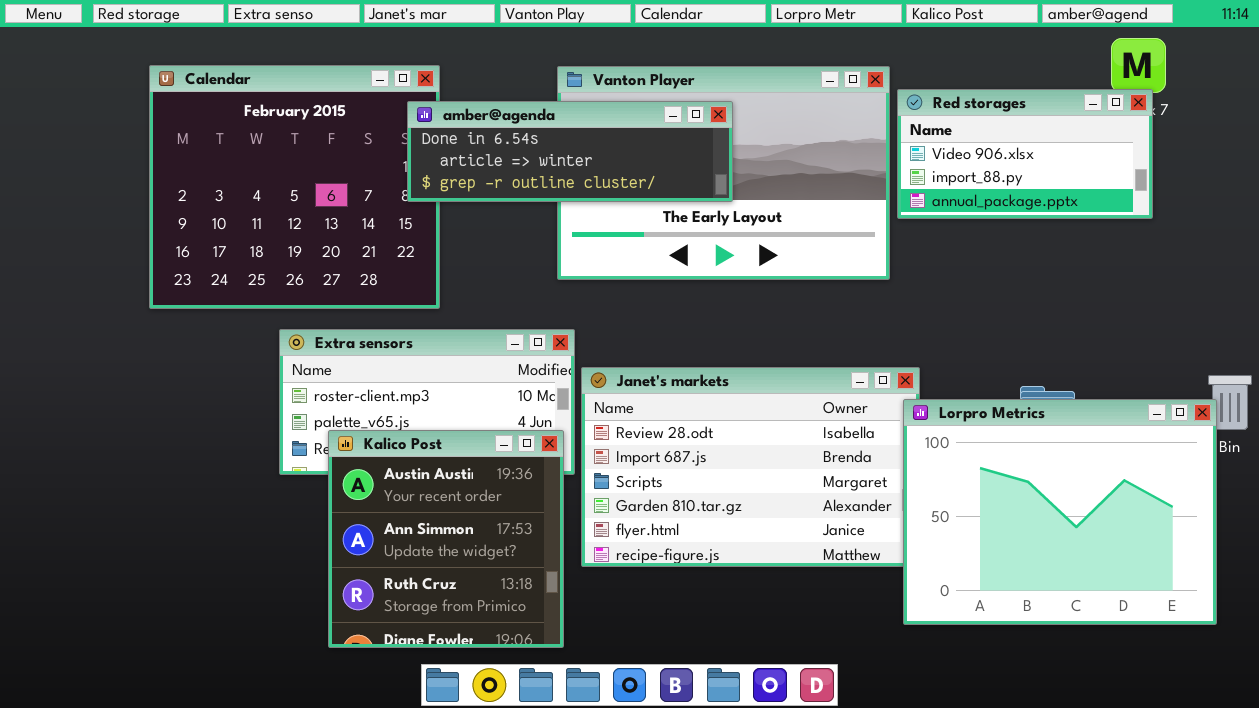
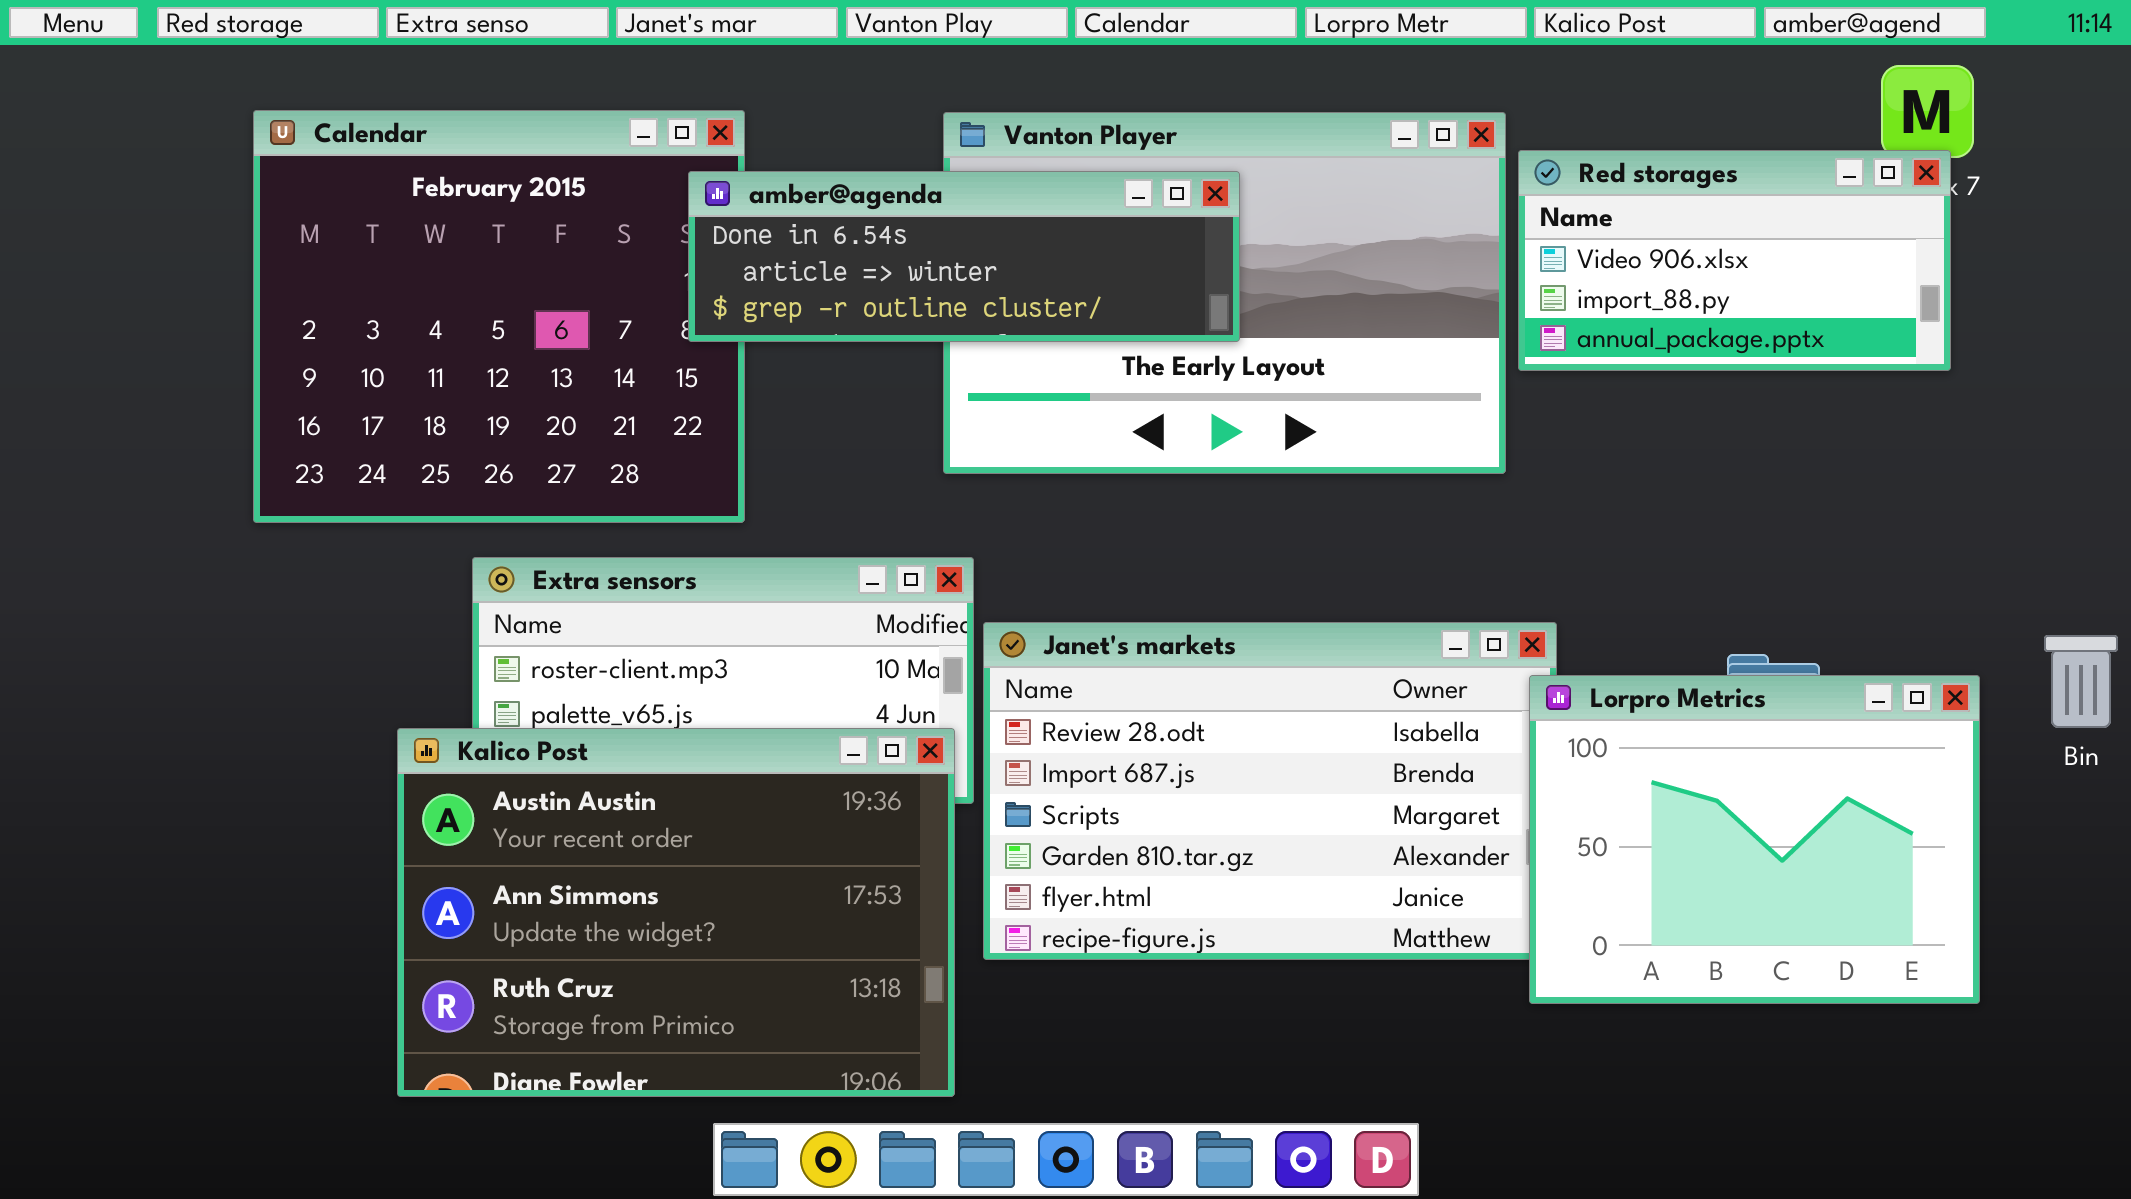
Lorpro Metrics: [903,399,1217,625] -> [1529,675,1980,1004], resized
Kalico Post: [328,430,564,648] -> [397,728,955,1097], resized

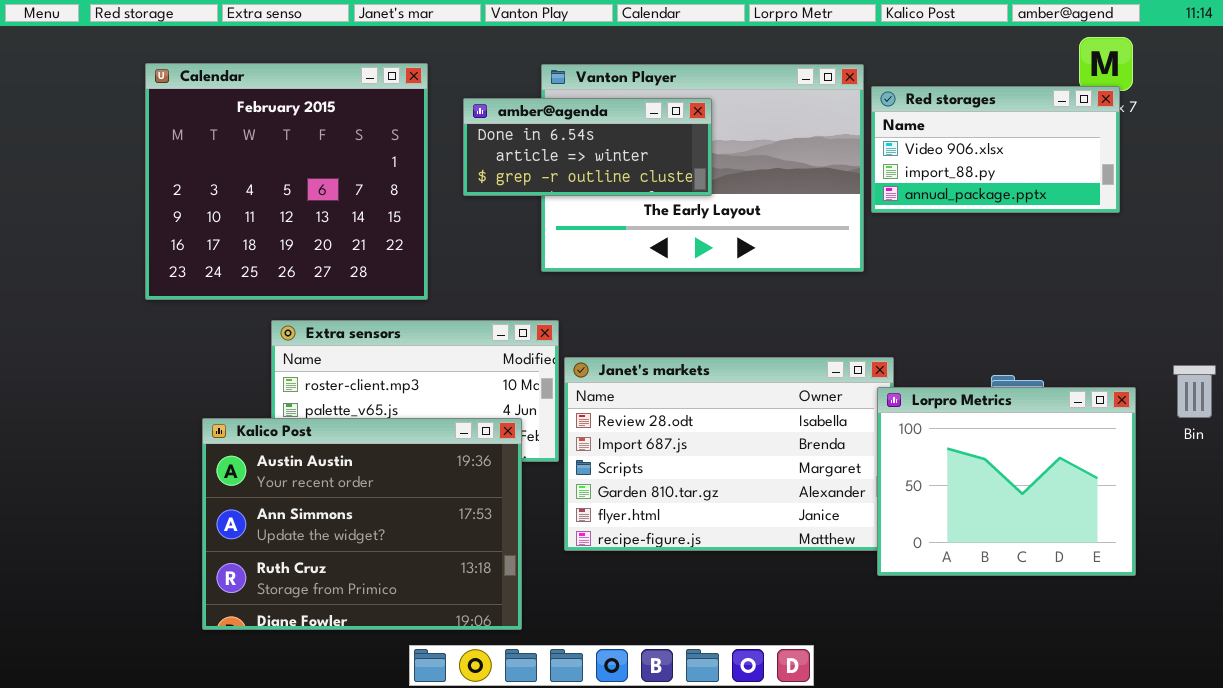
amber@agenda: [688,171,1240,342] -> [463,98,712,196], resized
Kalico Post: [397,728,955,1097] -> [202,418,522,630], moved

